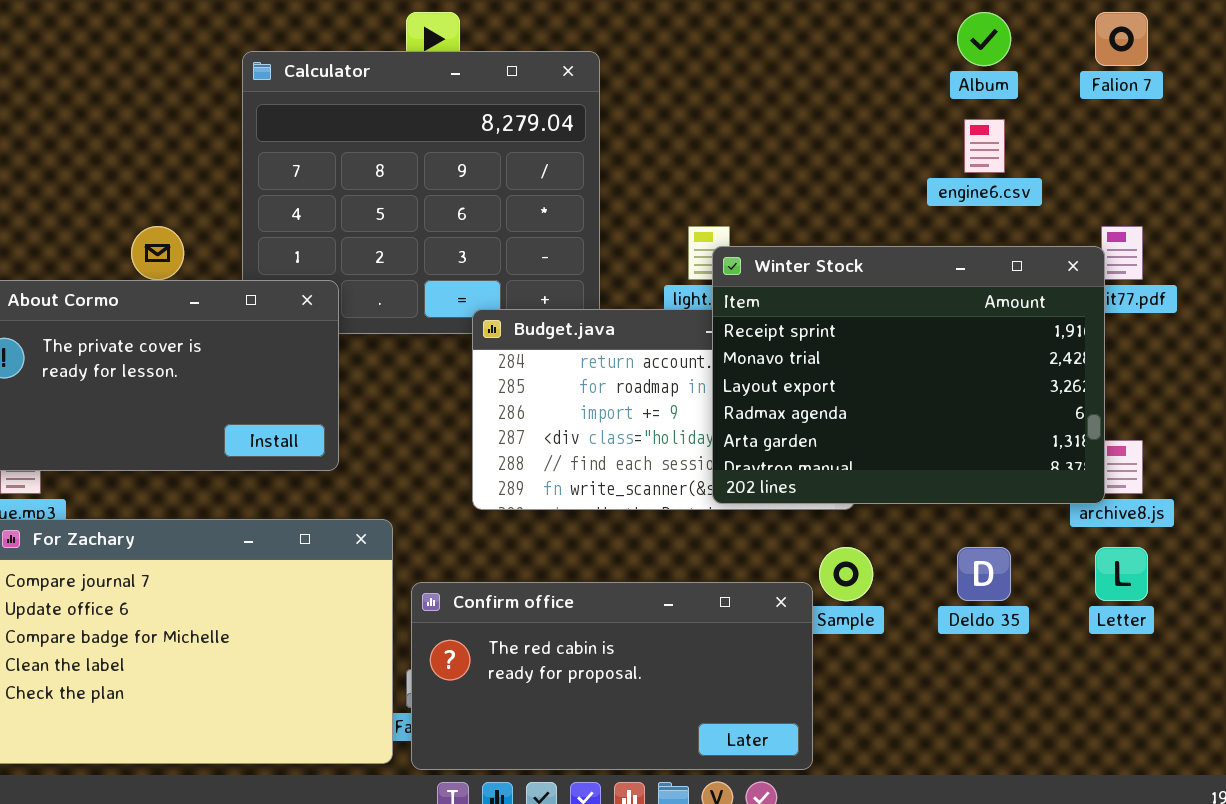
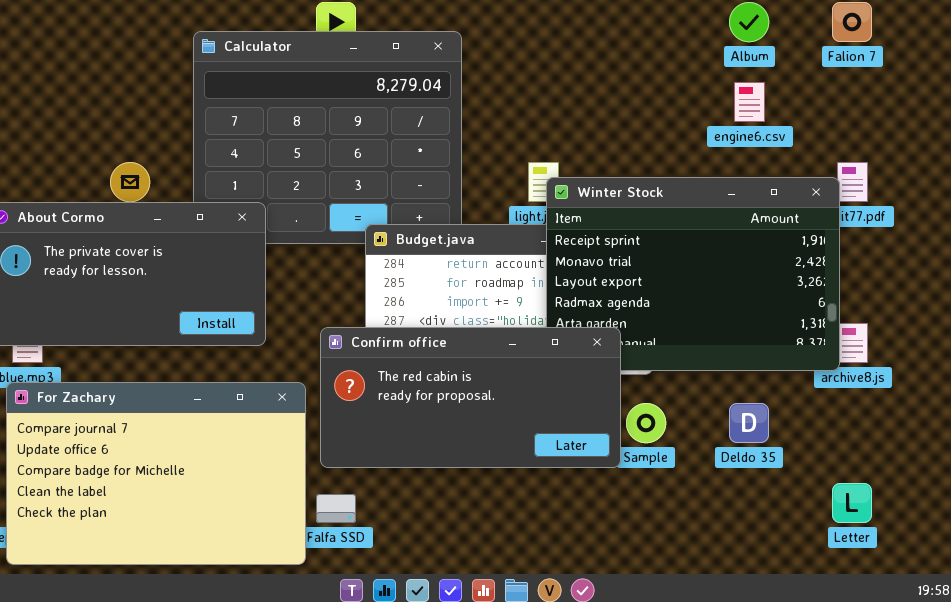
Letter: [1095,547,1148,601] -> [832,483,872,523], moved
Confirm office: [411,582,813,770] -> [320,327,621,468], moved

